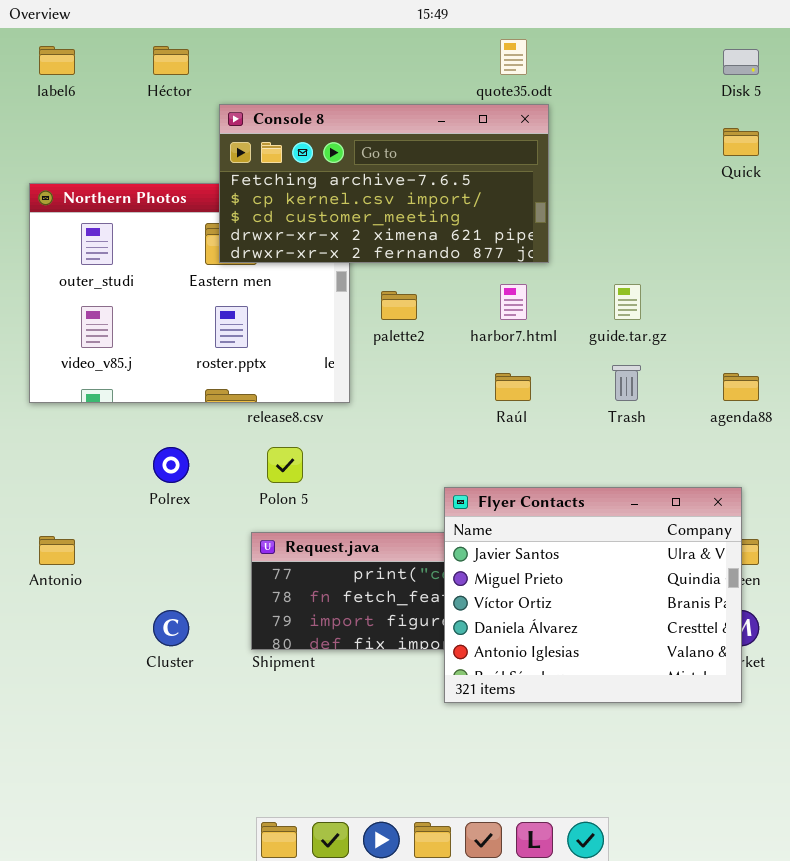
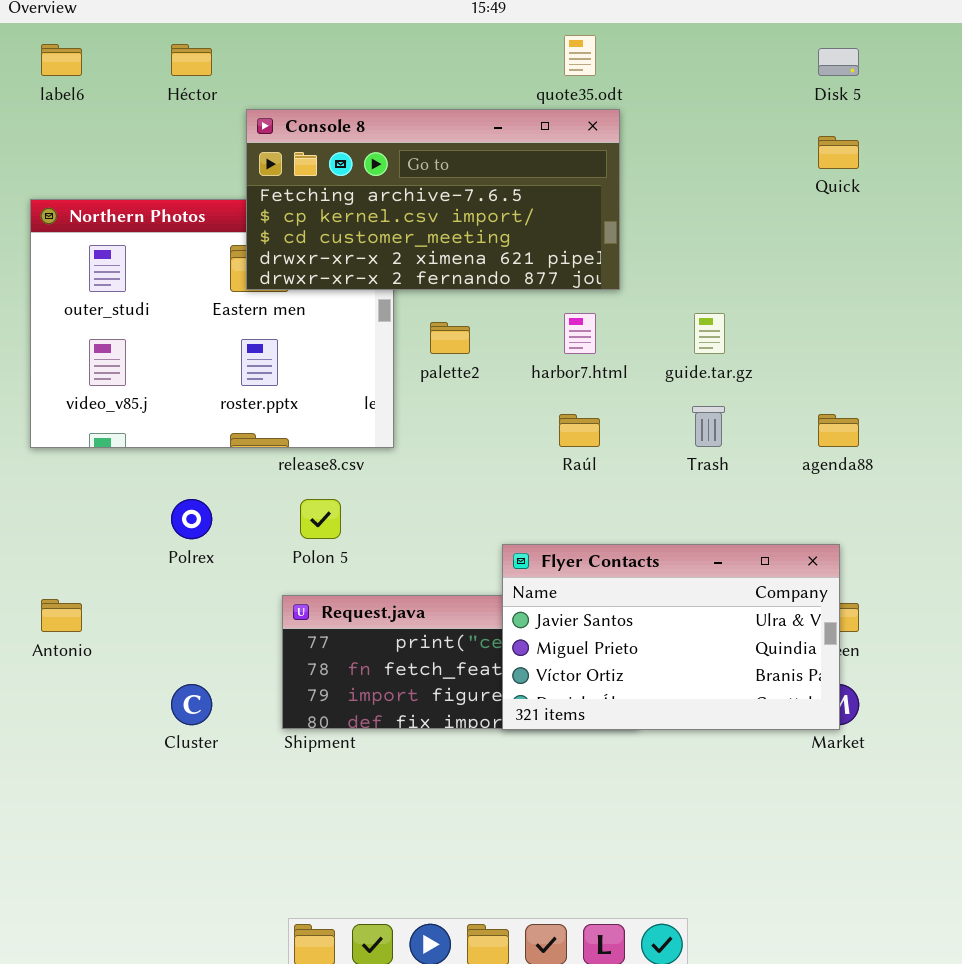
Flyer Contacts: [444,487,742,703] -> [502,544,840,730], resized

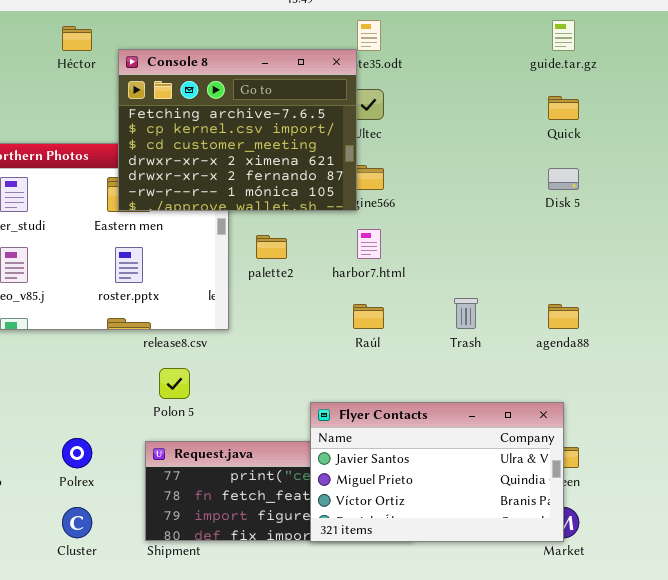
Disk 5: [818,48,859,76] -> [548,168,579,190], moved
Console 8: [246,109,620,290] -> [118,49,357,211], resized
guide.tar.gz: [694,313,725,354] -> [552,20,575,51], moved
Polrex: [171,499,212,539] -> [62,438,92,468], moved

